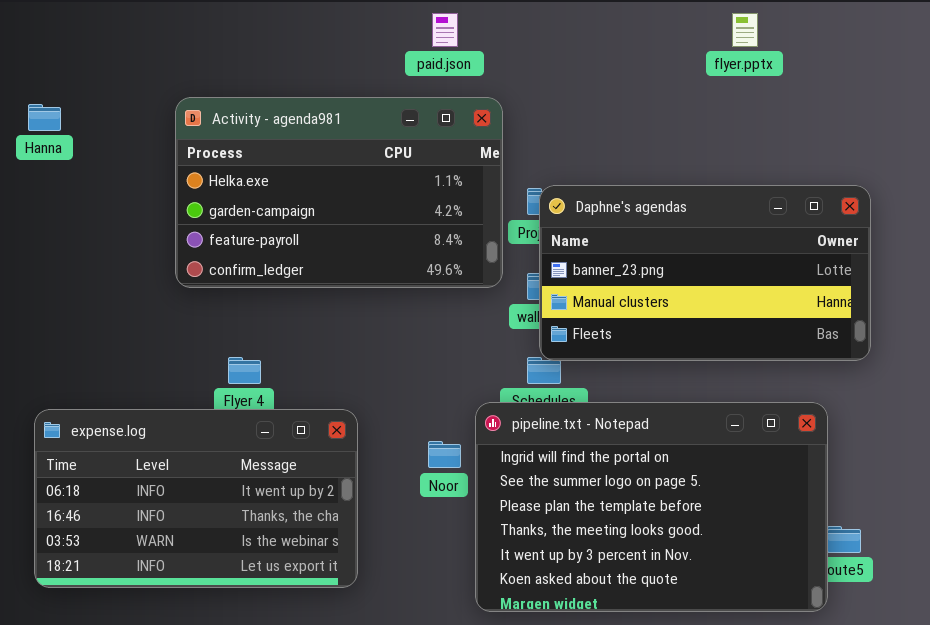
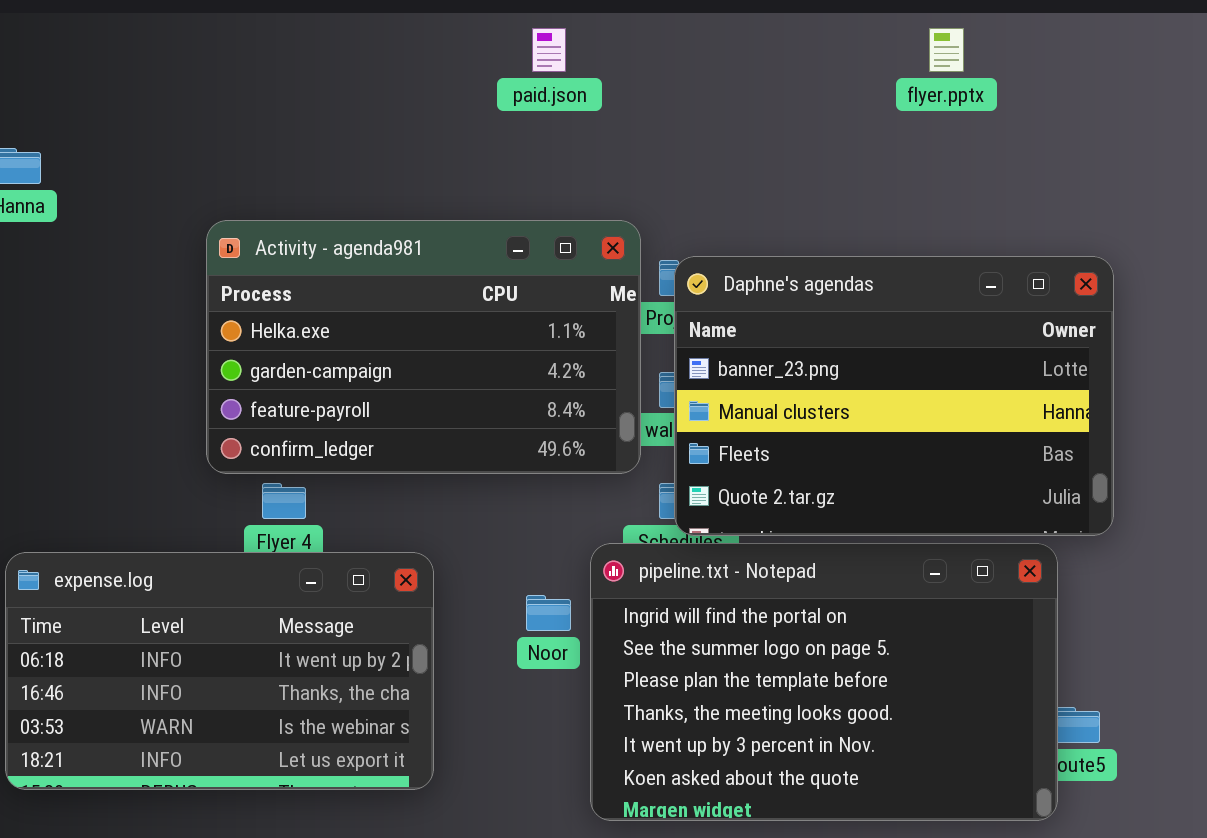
Activity - agenda981: [175,97,503,288] -> [206,220,641,474], moved
Daphne's agendas: [539,185,871,361] -> [674,256,1114,536], resized

